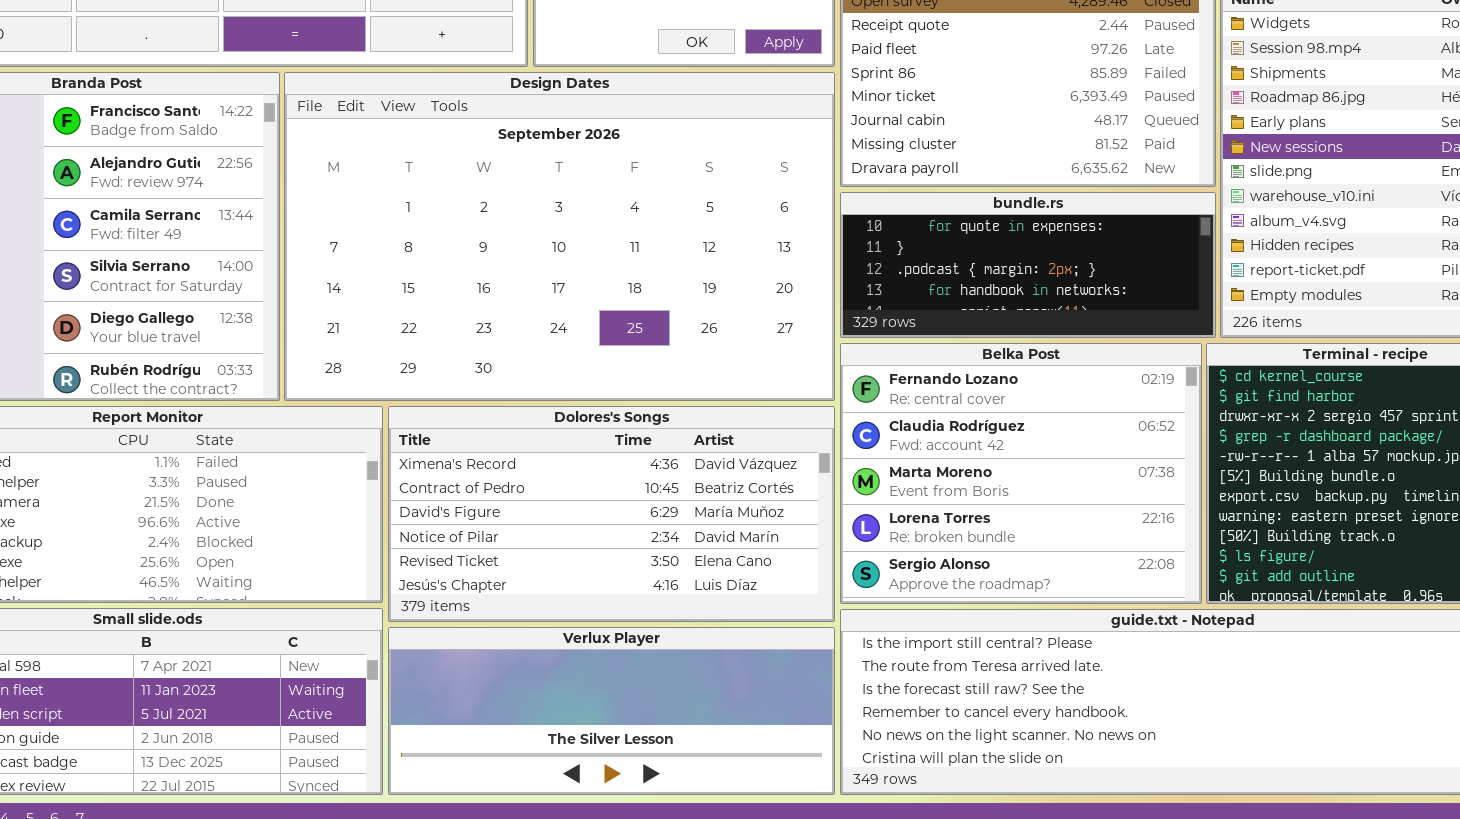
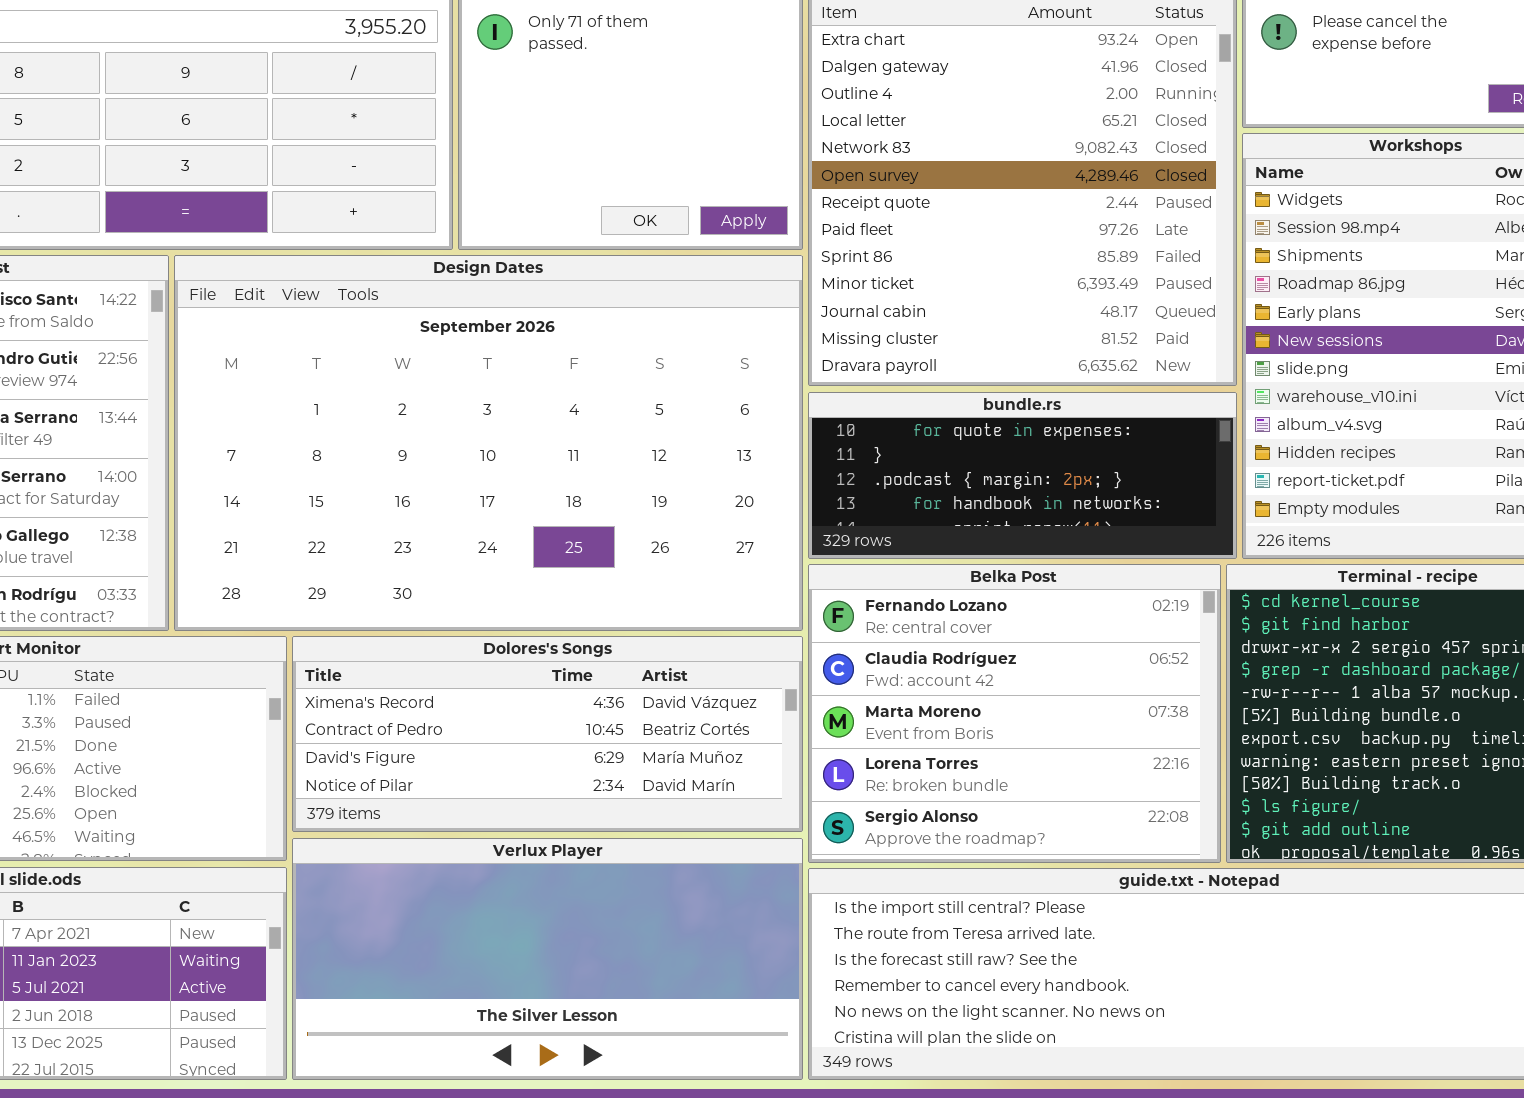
Dolores's Songs: [388,406,835,622] -> [292,636,803,832], resized
Verlux Player: [388,627,835,795] -> [292,838,803,1080], resized

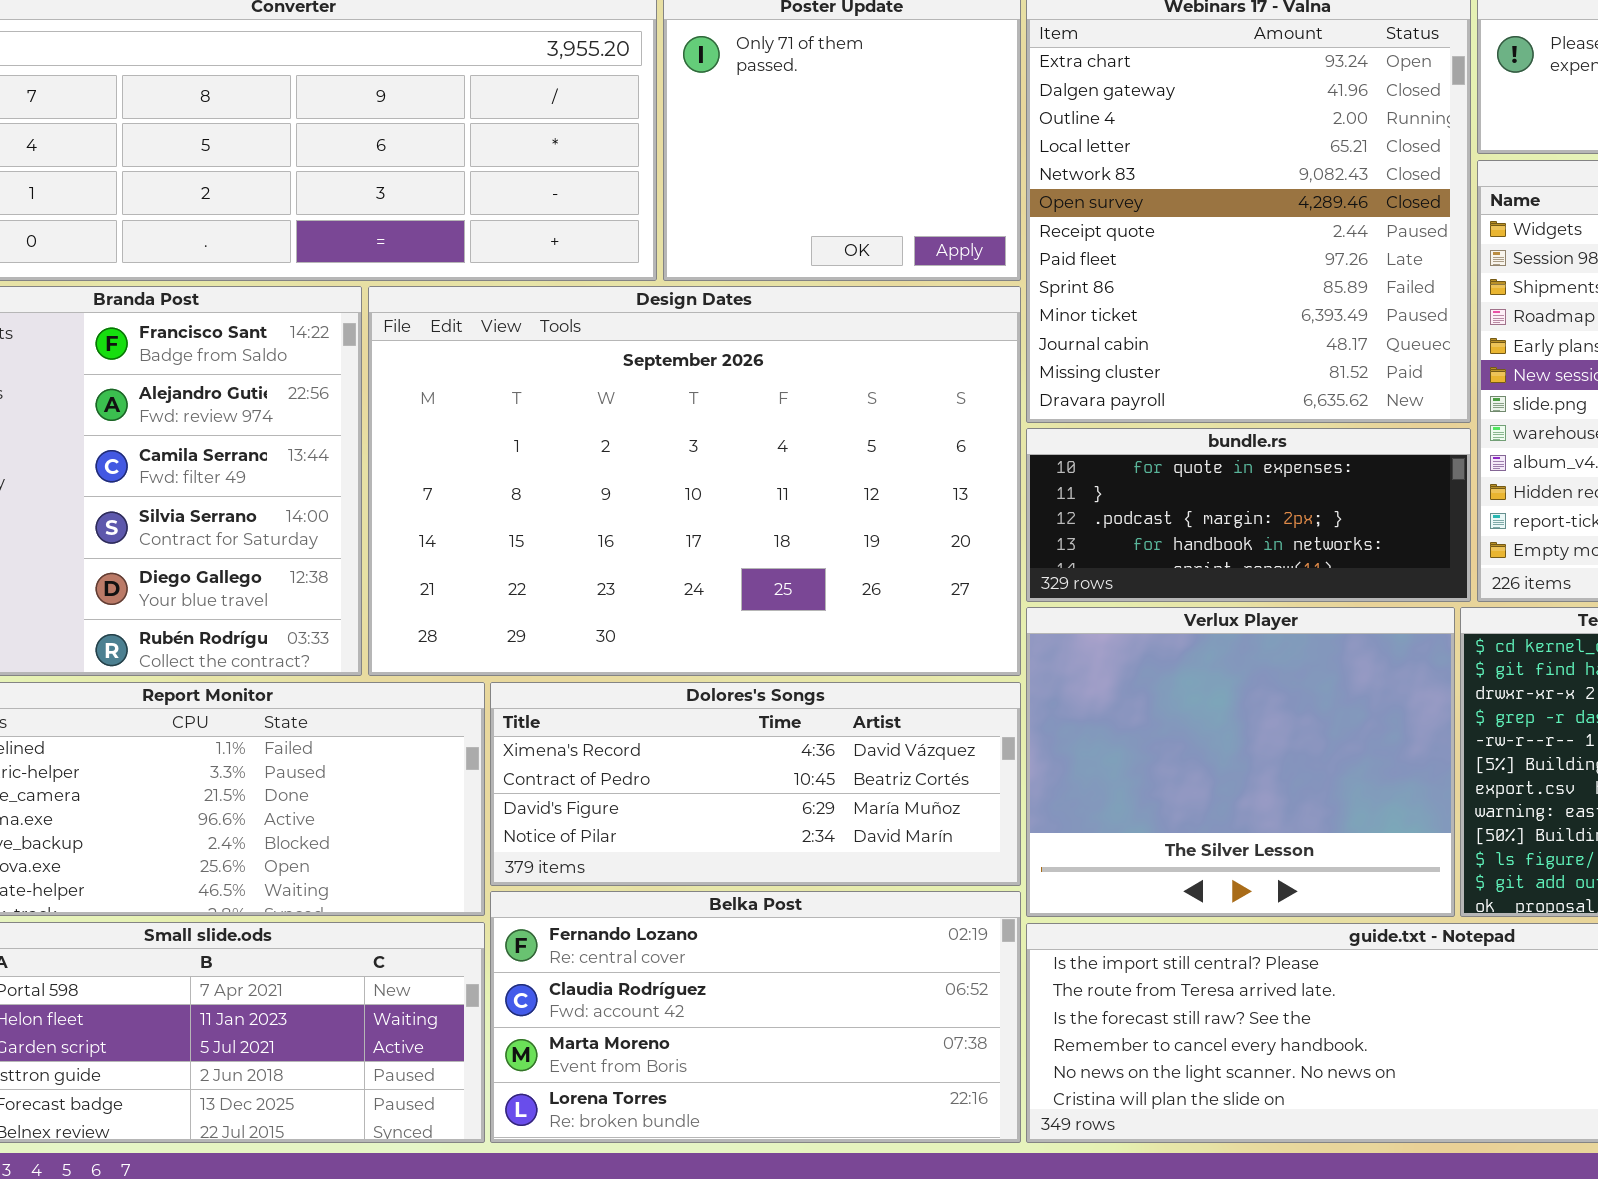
Belka Post: [808,564,1221,863] -> [490,891,1021,1143], moved, resized
Verlux Player: [292,838,803,1080] -> [1026,607,1455,917], moved, resized

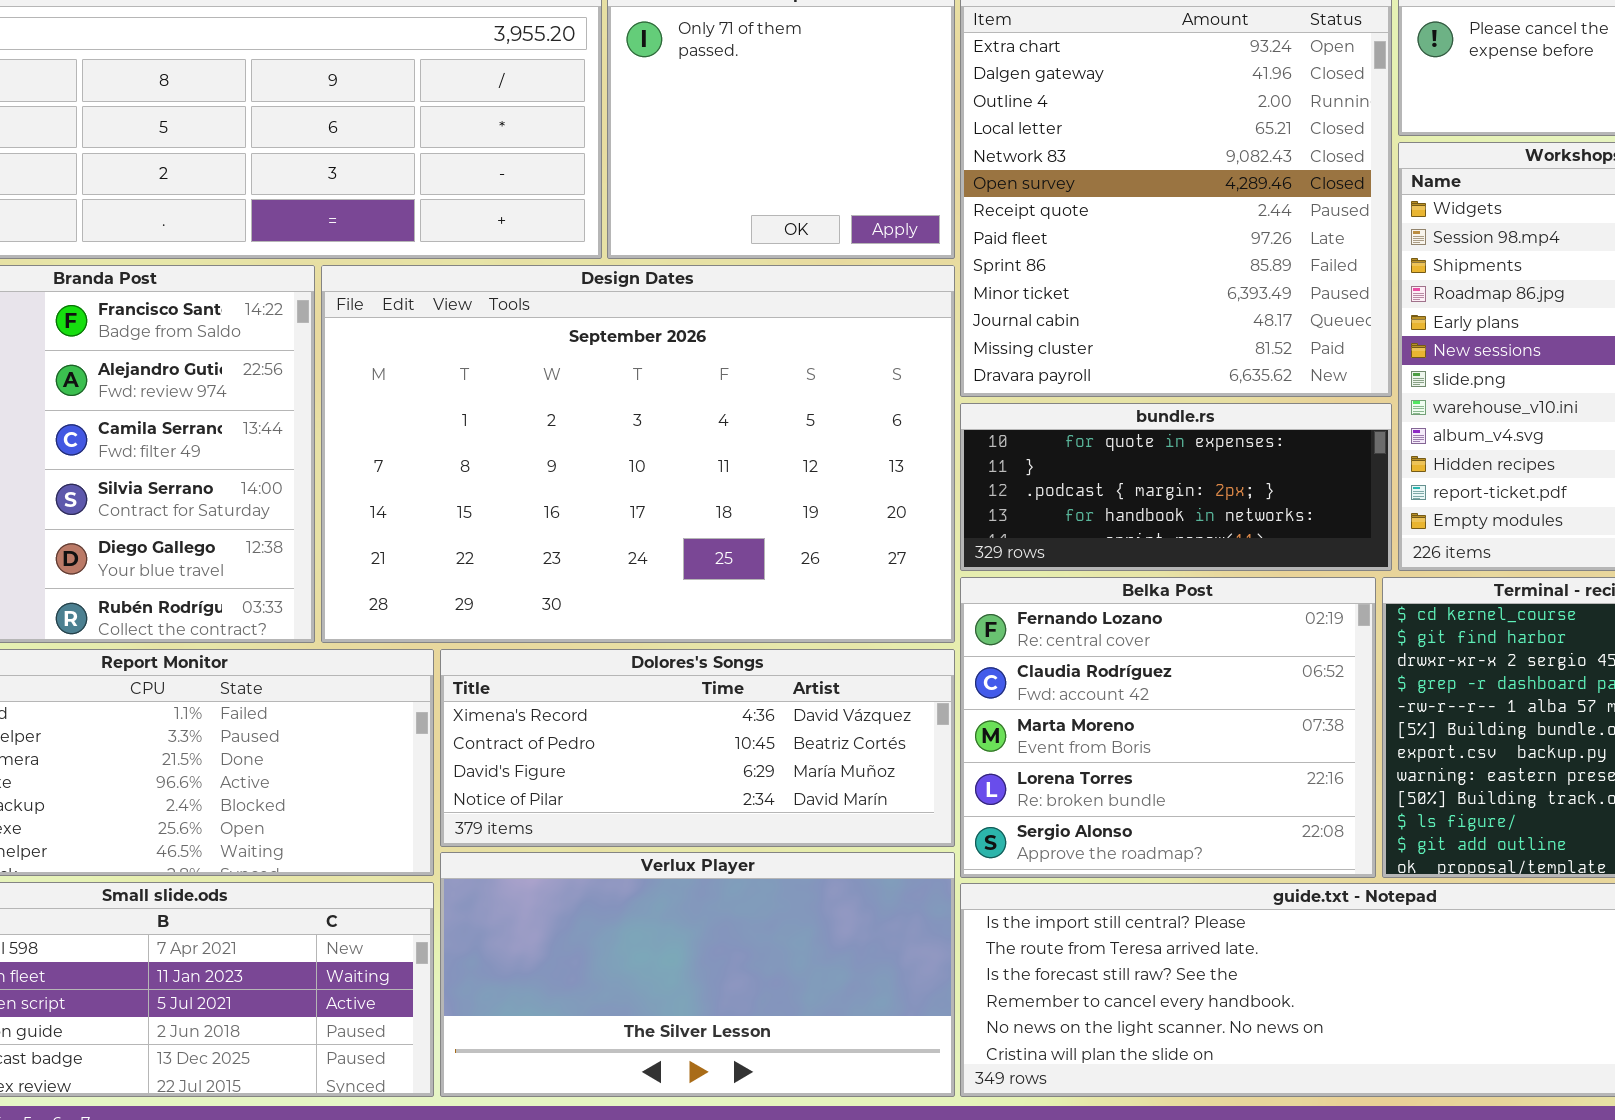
Verlux Player: [1026,607,1455,917] -> [440,852,955,1097], moved, resized
Belka Post: [490,891,1021,1143] -> [960,577,1376,878], moved, resized

